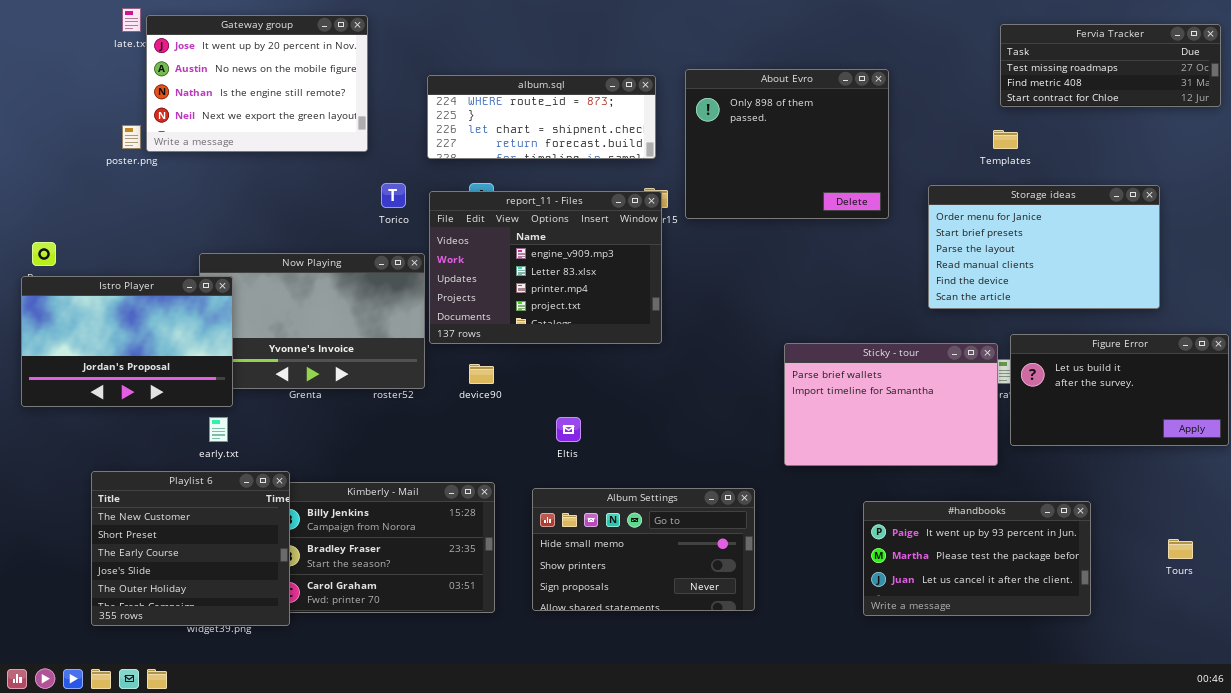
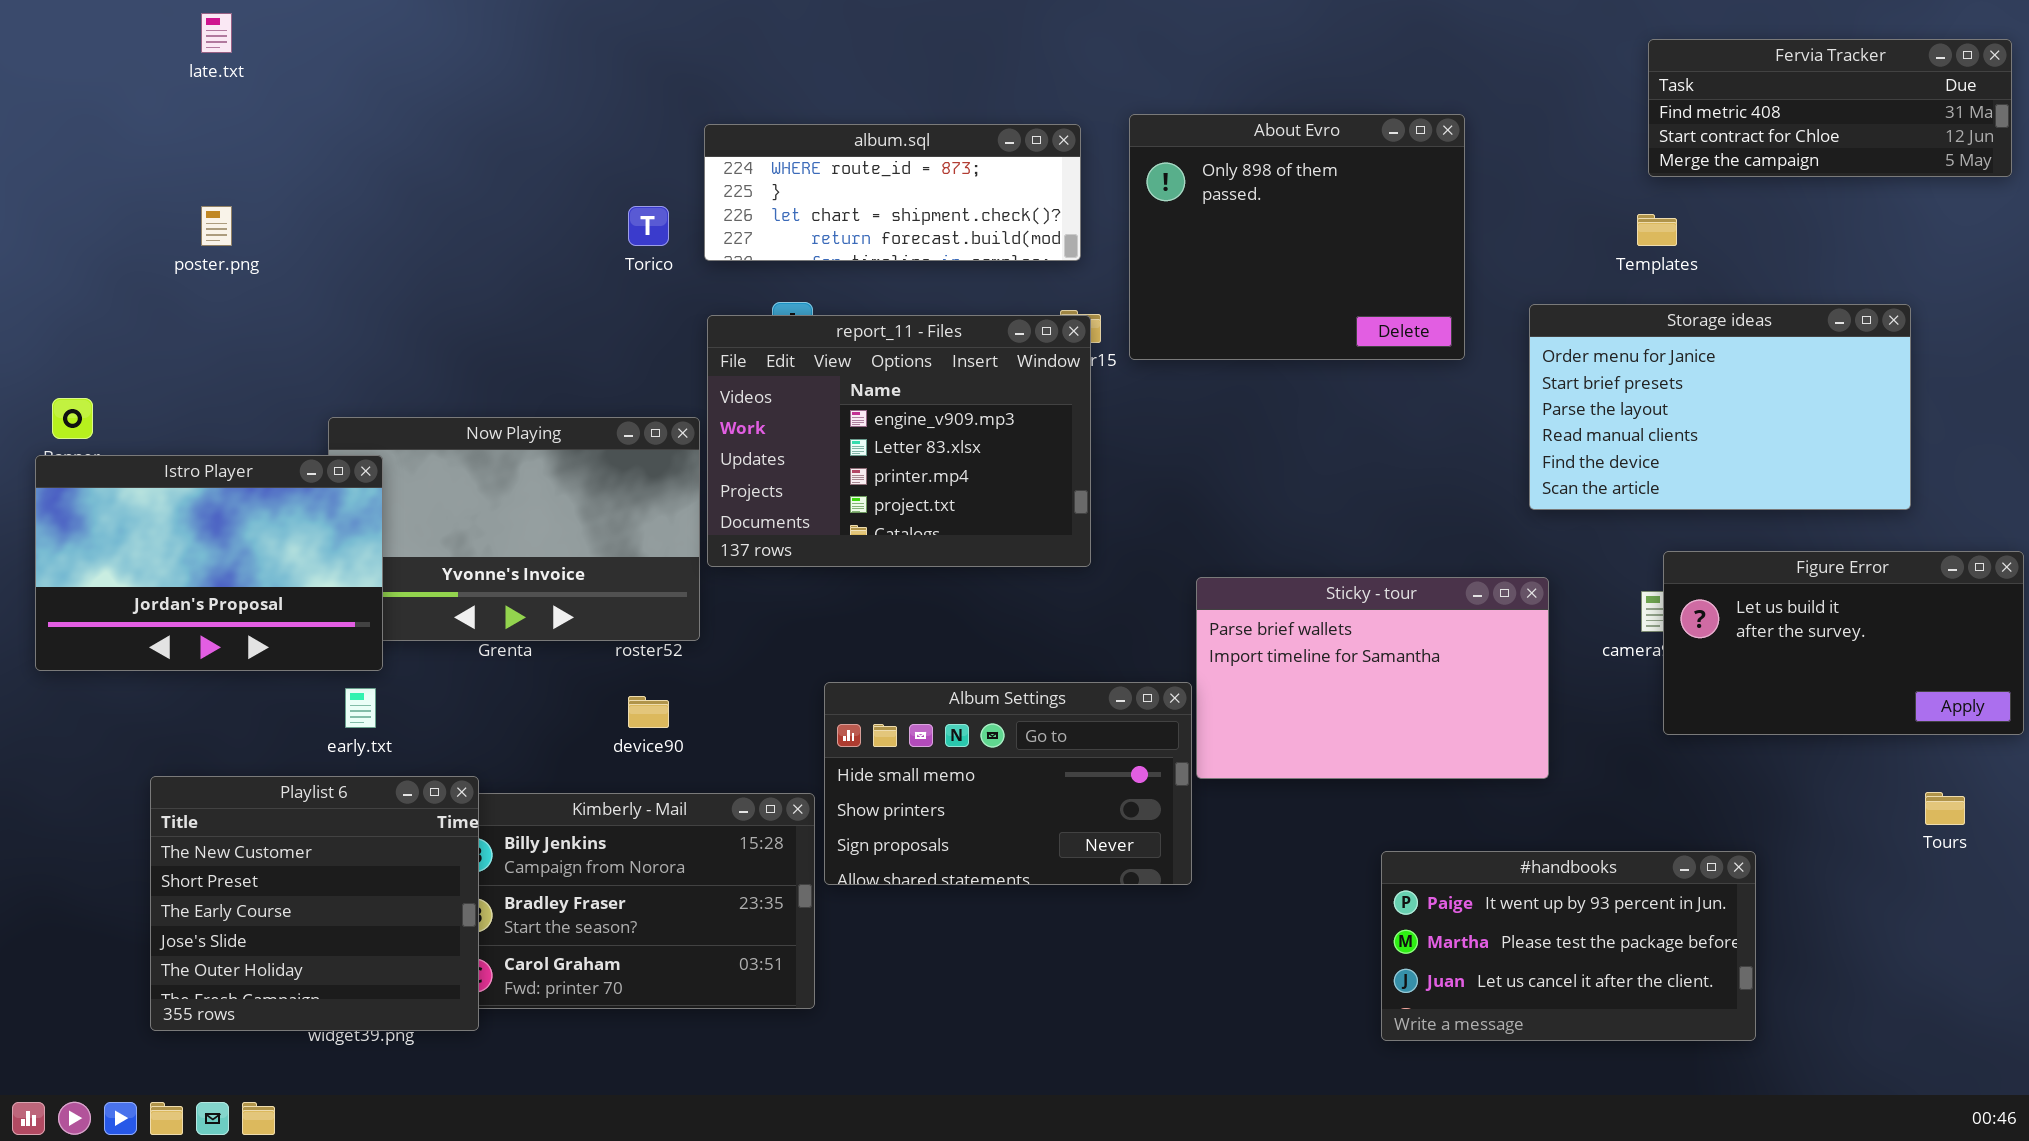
Gateway group: [146,15,368,152] -> none, closed
Fervia Tracker: [1000,24,1221,107] -> [1648,39,2012,177], scrolled down 1 row
Torico: [381,183,406,208] -> [628,206,669,246], moved
Sticky - tour: [784,343,998,466] -> [1196,577,1549,779], moved
device90: [469,364,494,384] -> [628,696,669,728], moved
Album Settings: [532,488,755,611] -> [824,682,1192,885], moved
#handbooks: [863,501,1091,616] -> [1381,851,1756,1041], moved
Tours: [1168,539,1193,559] -> [1925,792,1965,825], moved

